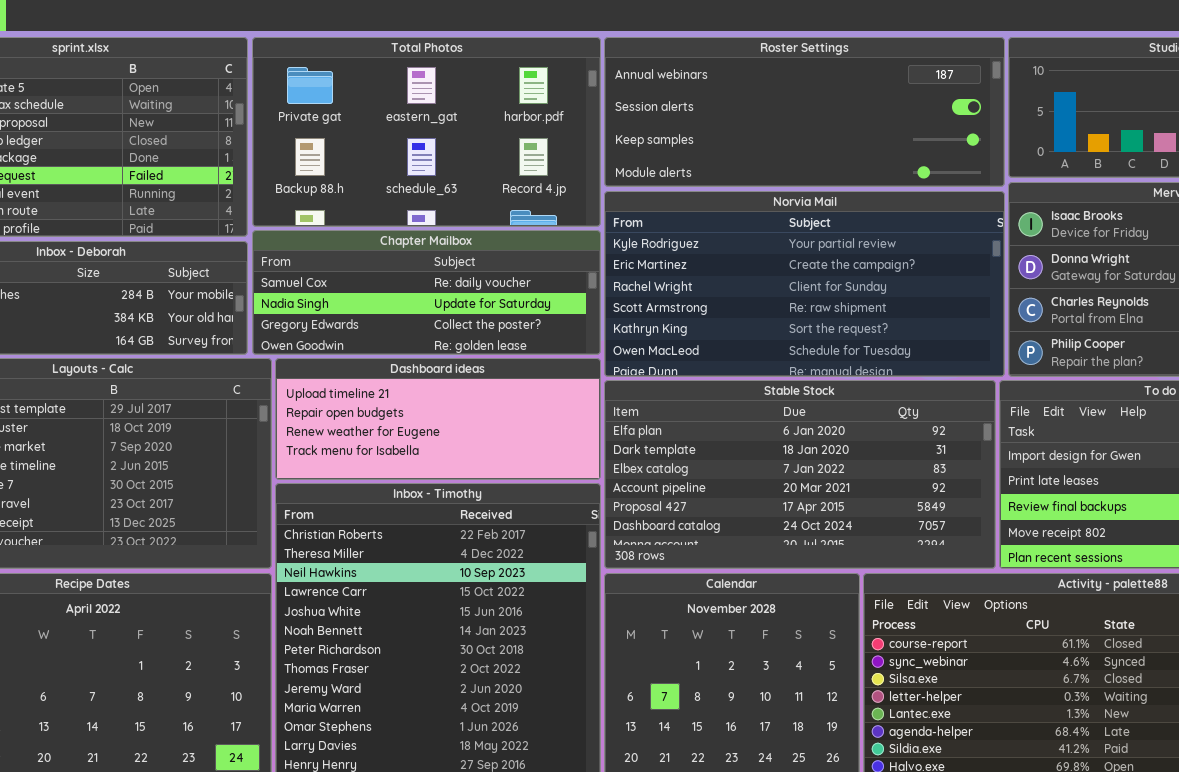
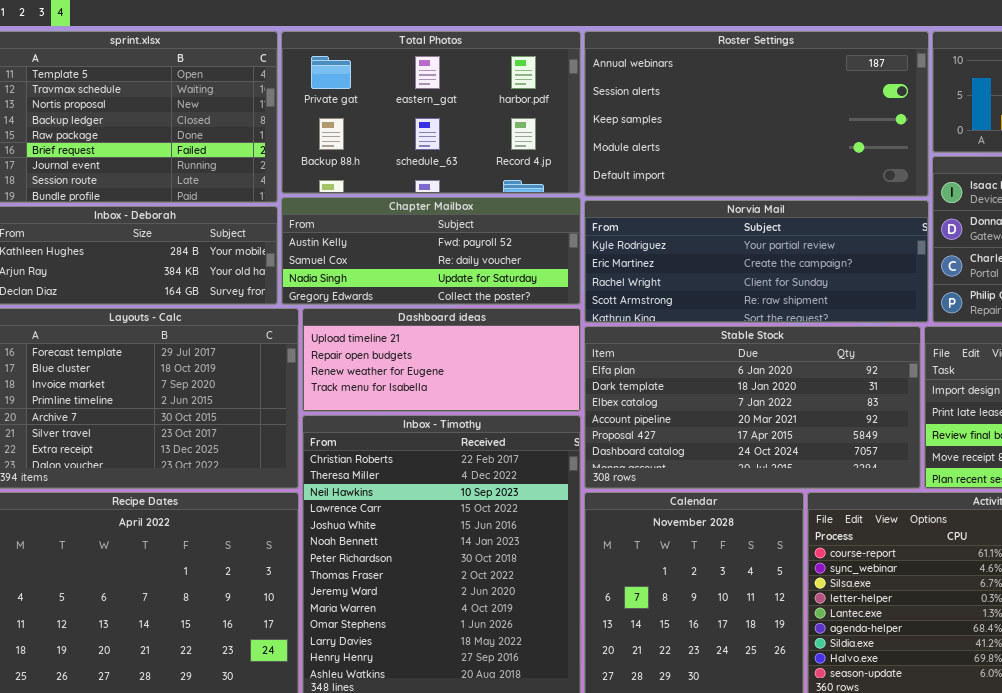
Roster Settings: [604,37,1005,187] -> [584,31,929,197], resized
Norvia Mail: [604,191,1005,377] -> [584,200,929,323], resized
Chapter Mailbox: [252,230,601,355] -> [281,197,581,305], scrolled up 1 row

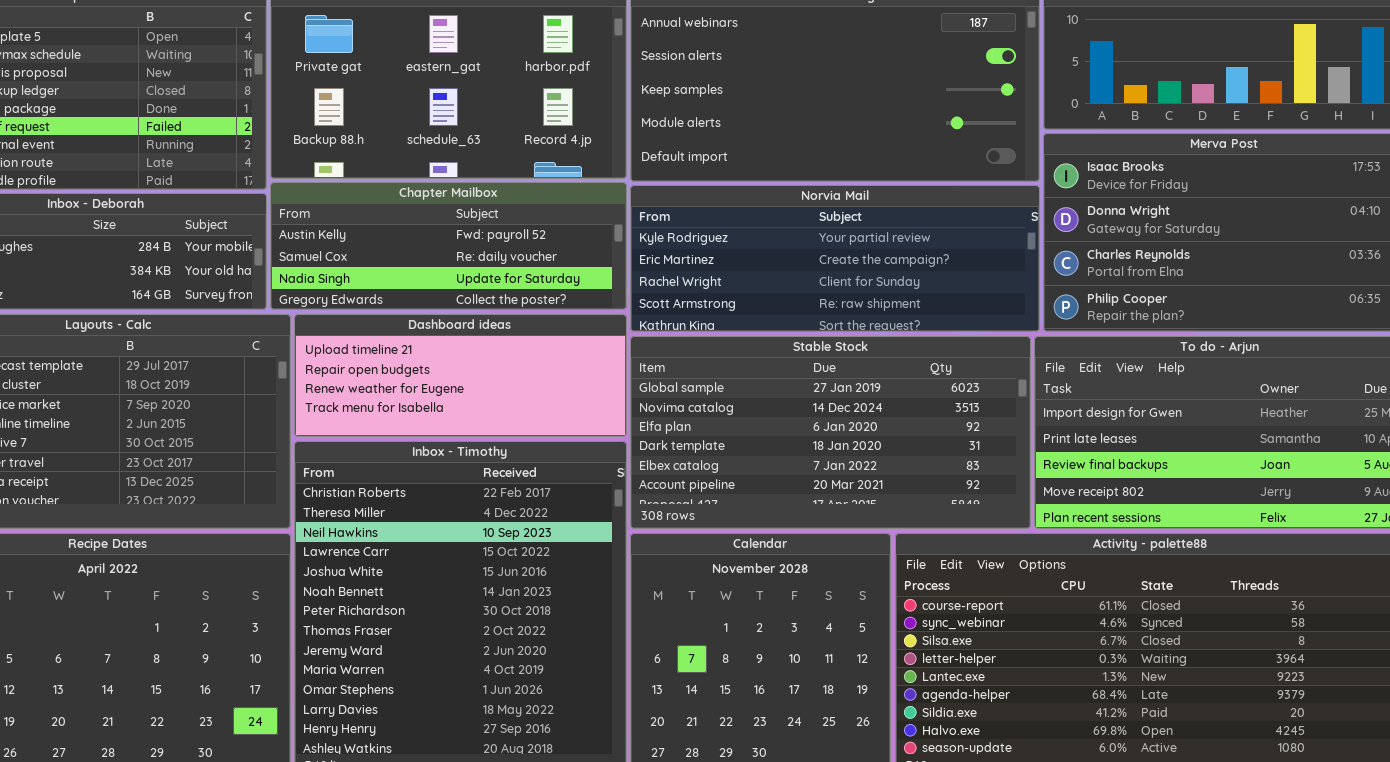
Stable Stock: [584,326,921,489] -> [630,336,1031,529], scrolled up 2 rows

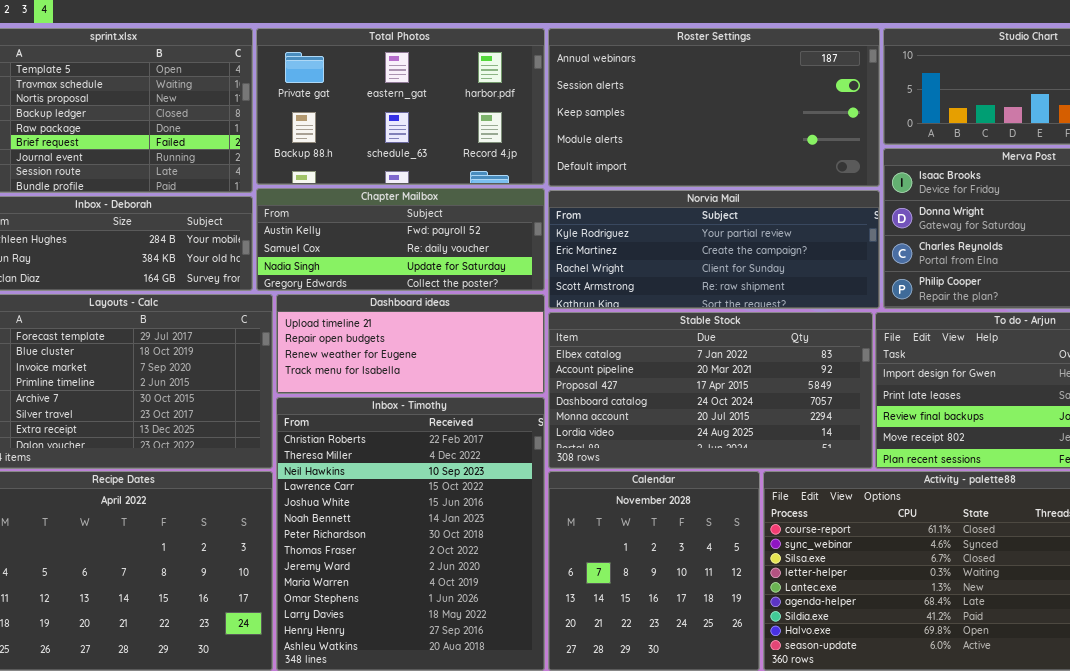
Stable Stock: [630,336,1031,529] -> [548,312,873,469], scrolled down 4 rows

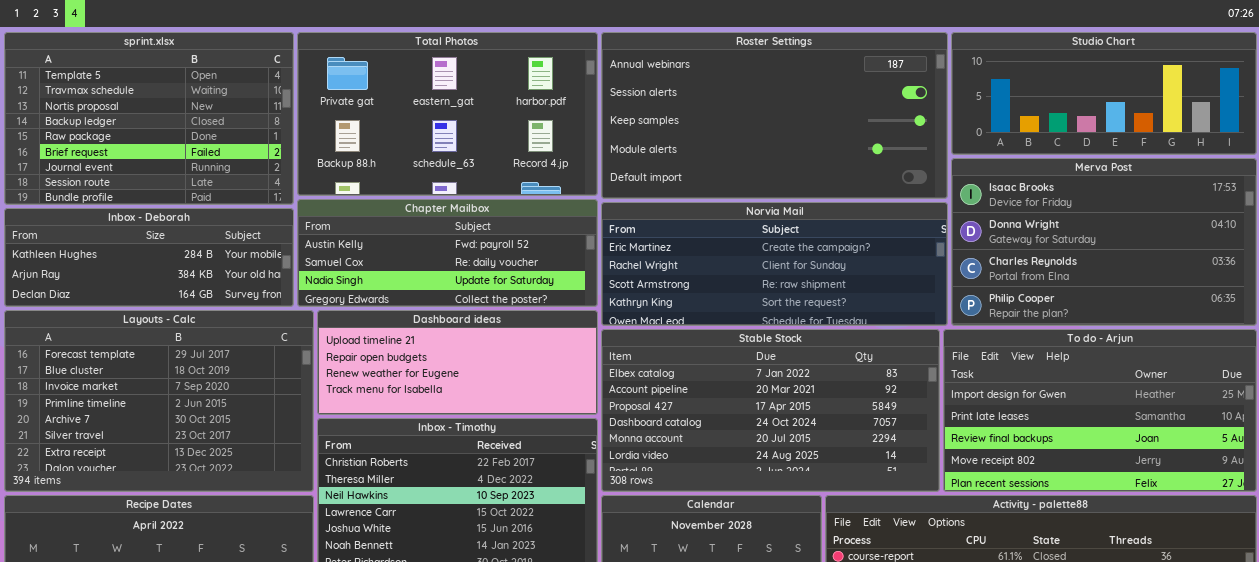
Norvia Mail: [548,190,880,309] -> [601,202,948,326], scrolled down 1 row

